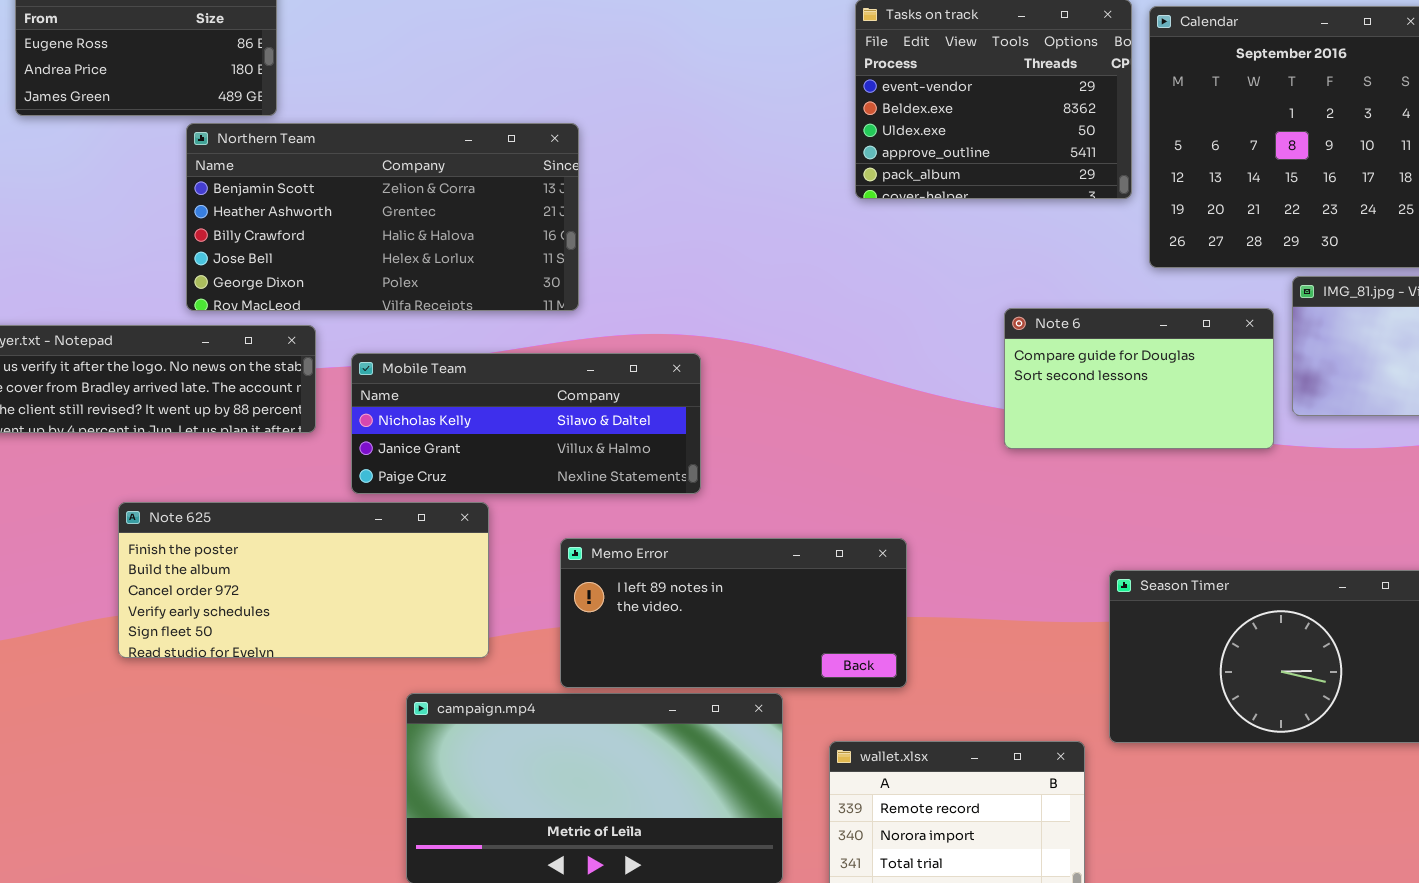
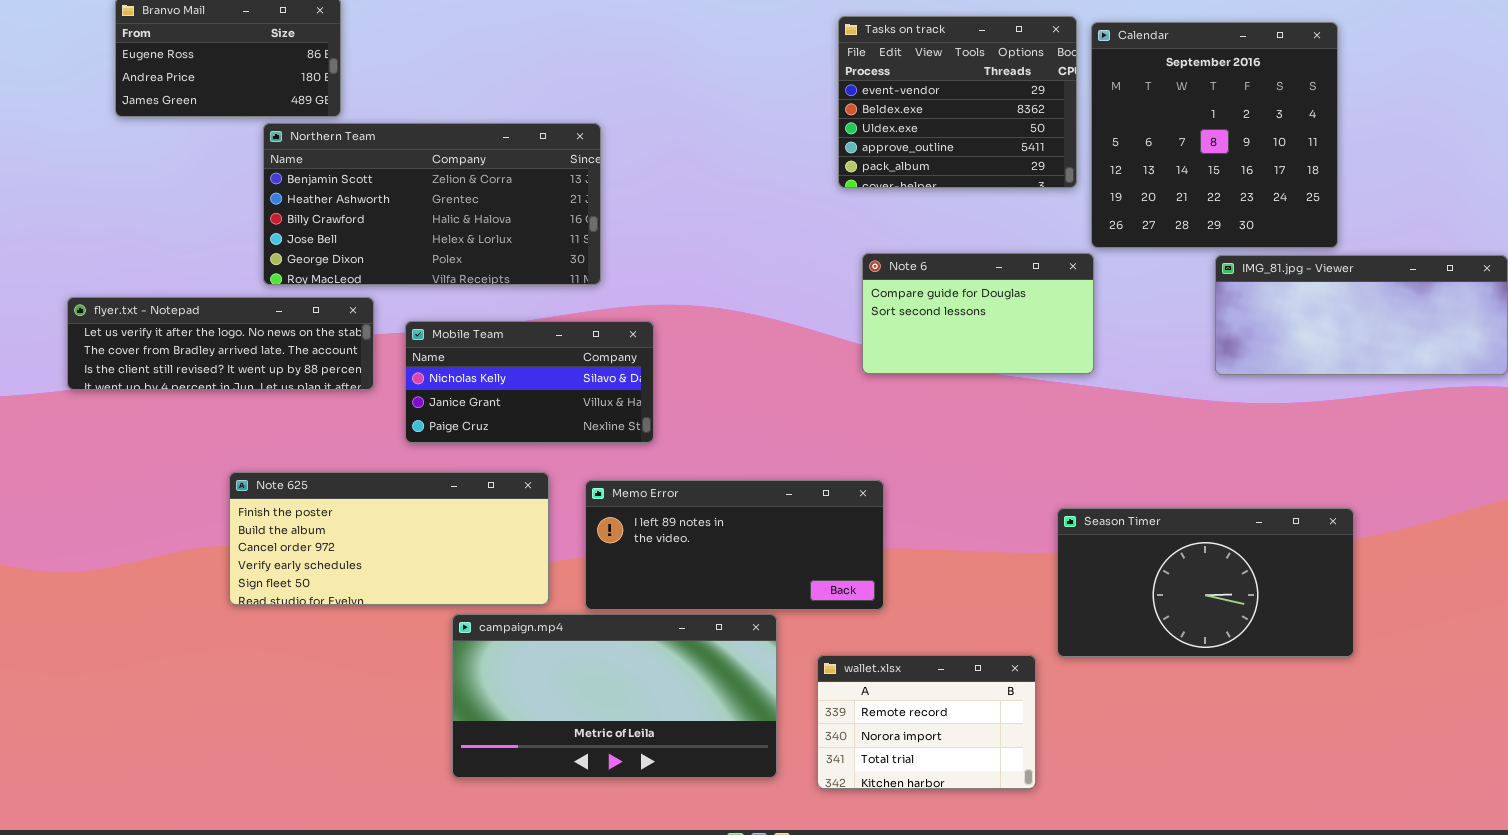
Note 6: [1004,308,1274,449] -> [862,253,1094,374], moved
Mobile Team: [351,353,701,494] -> [405,321,654,443], resized
Note 625: [118,502,489,658] -> [229,472,549,605], moved

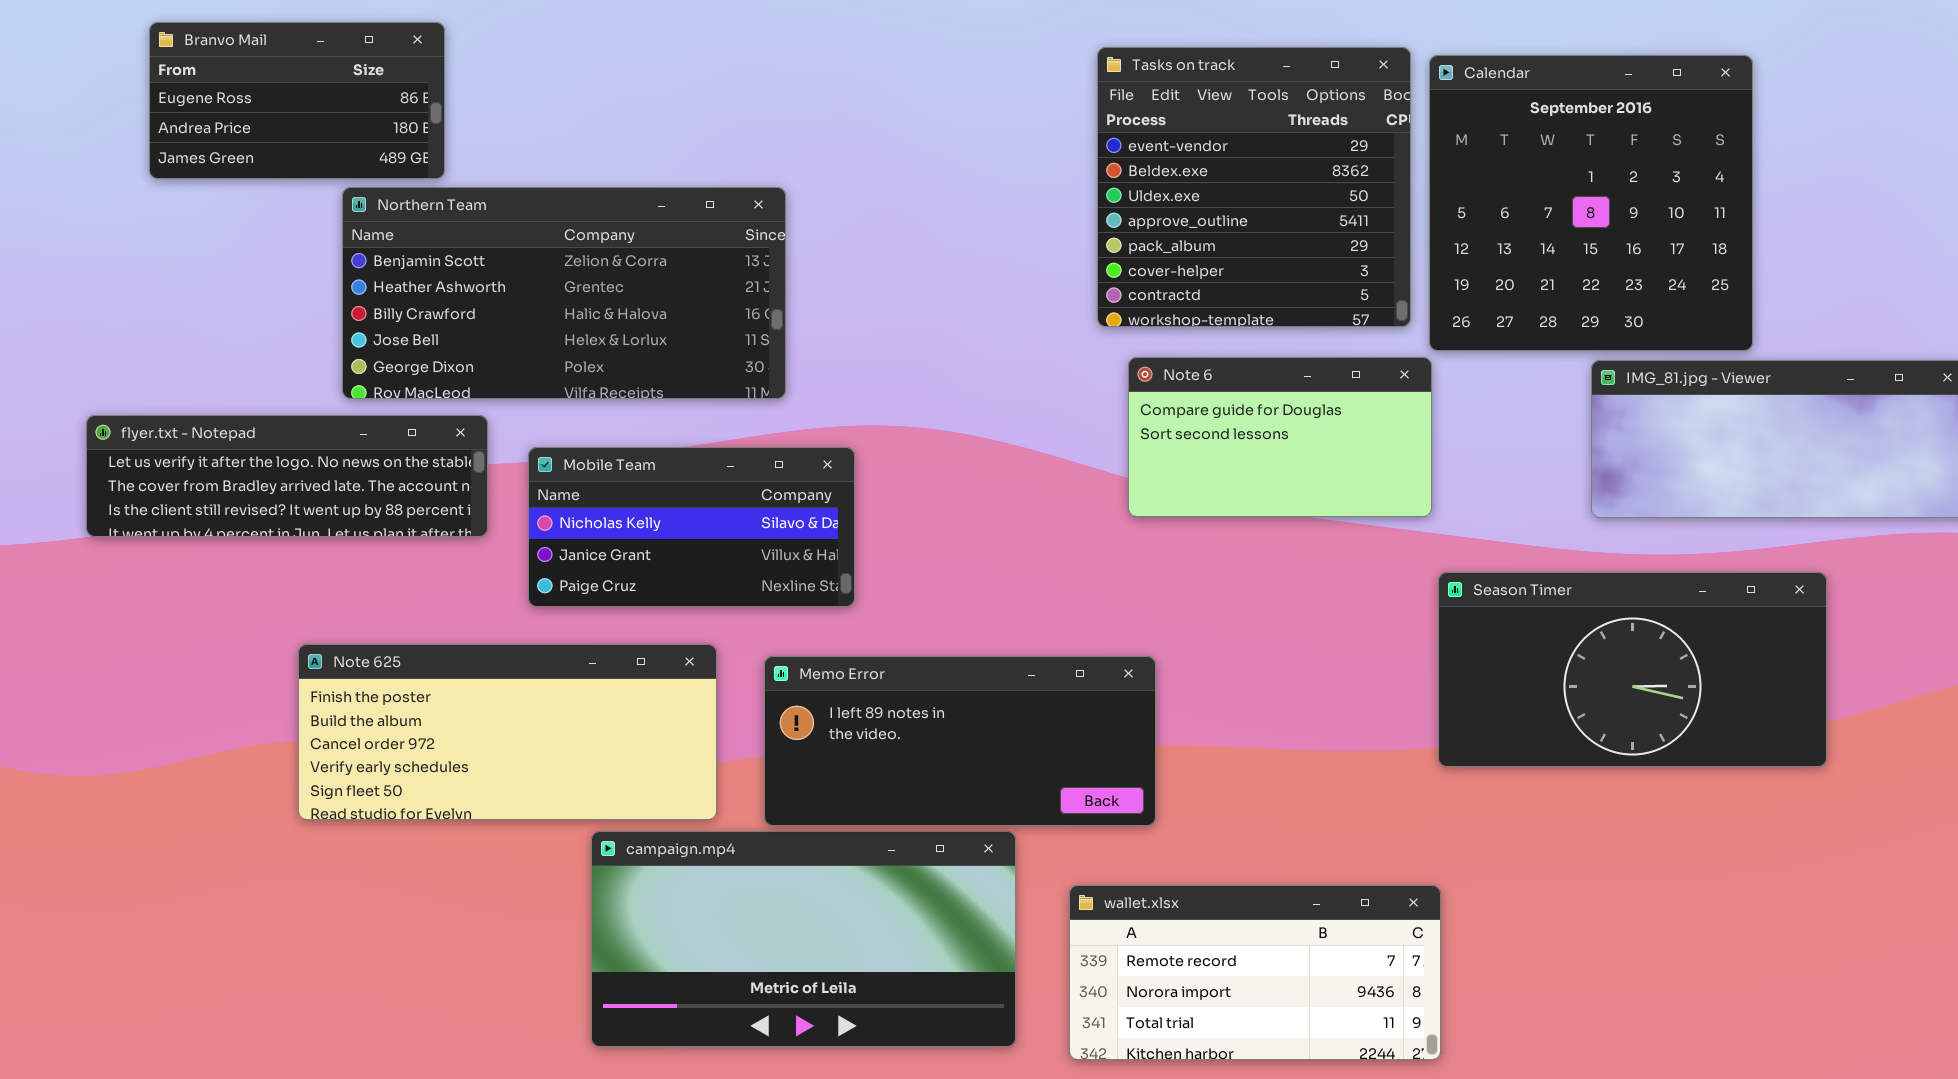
Tasks on track: [838,16,1077,188] -> [1097,47,1411,327], resized
Season Timer: [1057,508,1354,657] -> [1438,572,1827,767], moved
wallet.xlsx: [817,655,1036,789] -> [1069,885,1441,1060], resized

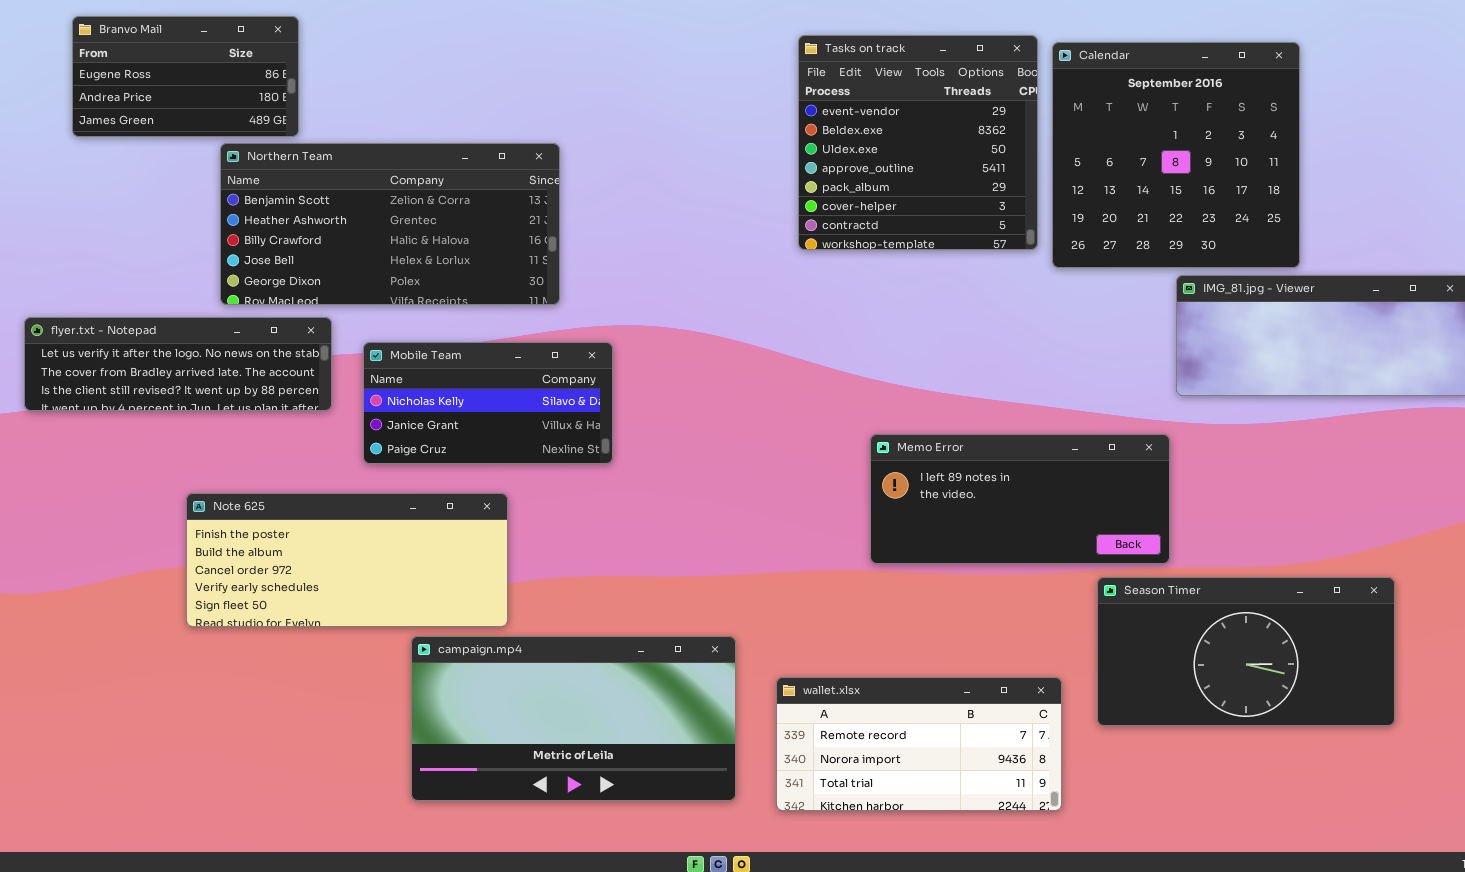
Note 6: [1128,357,1432,517] -> none, closed
Season Timer: [1438,572,1827,767] -> [1097,577,1395,726], moved
Memo Error: [764,656,1156,826] -> [870,434,1170,564], moved

